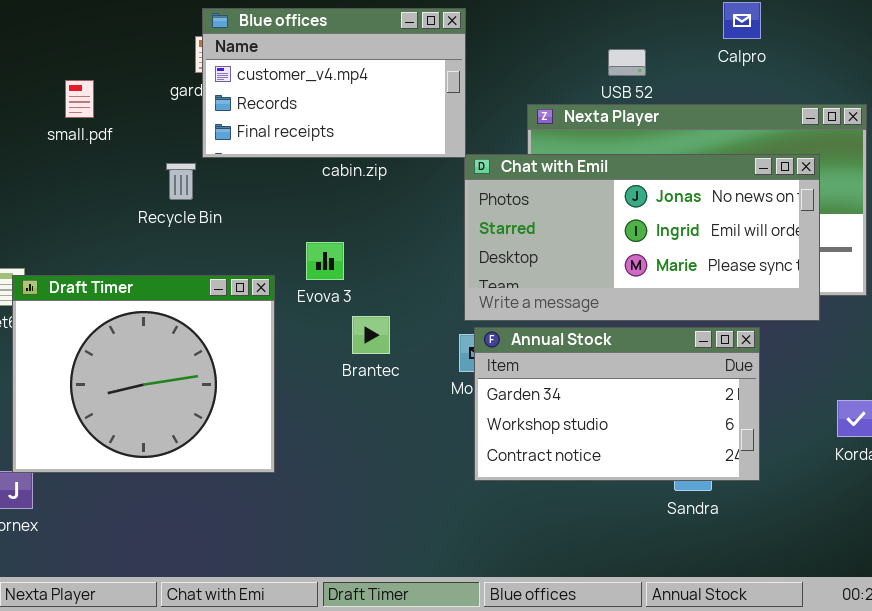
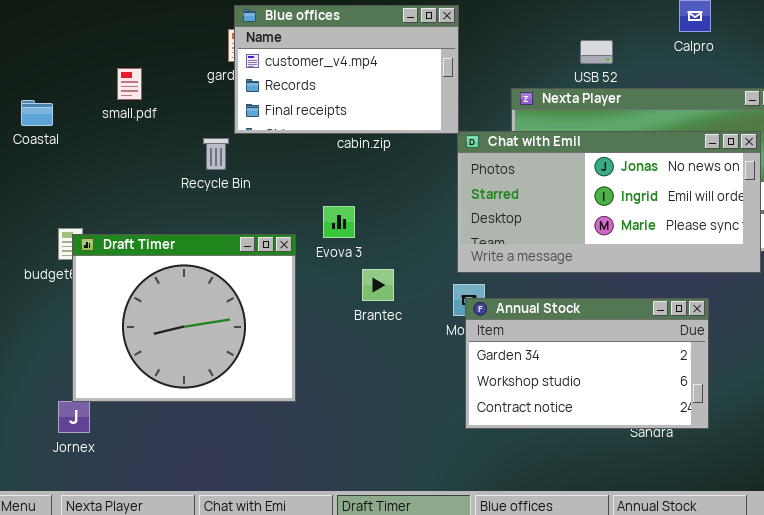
Annual Stock: [474,327,760,481] -> [465,298,709,429], moved

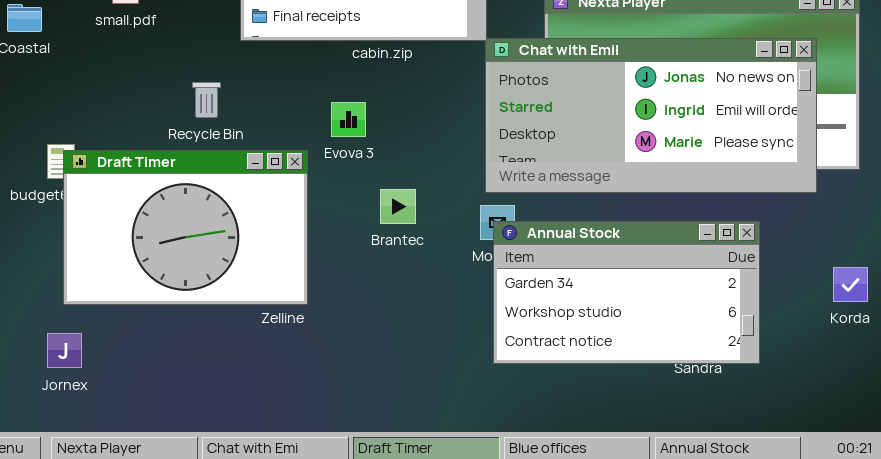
Recycle Bin: [203,138,229,170] -> [192,82,221,118], moved
Evova 3: [323,206,355,238] -> [331,102,366,137], moved
Draft Timer: [72,234,296,402] -> [63,150,308,305], resized

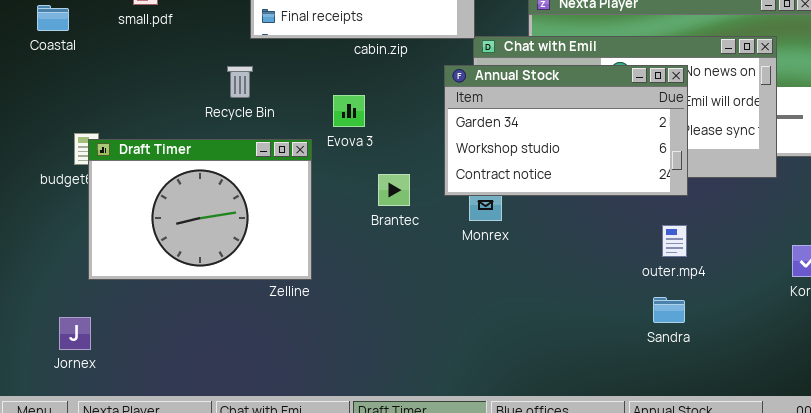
Recycle Bin: [192,82,221,118] -> [227,66,253,98], moved
Annual Stock: [493,221,760,364] -> [444,65,688,196], moved
Jornex: [47,333,82,368] -> [59,317,91,350], moved

